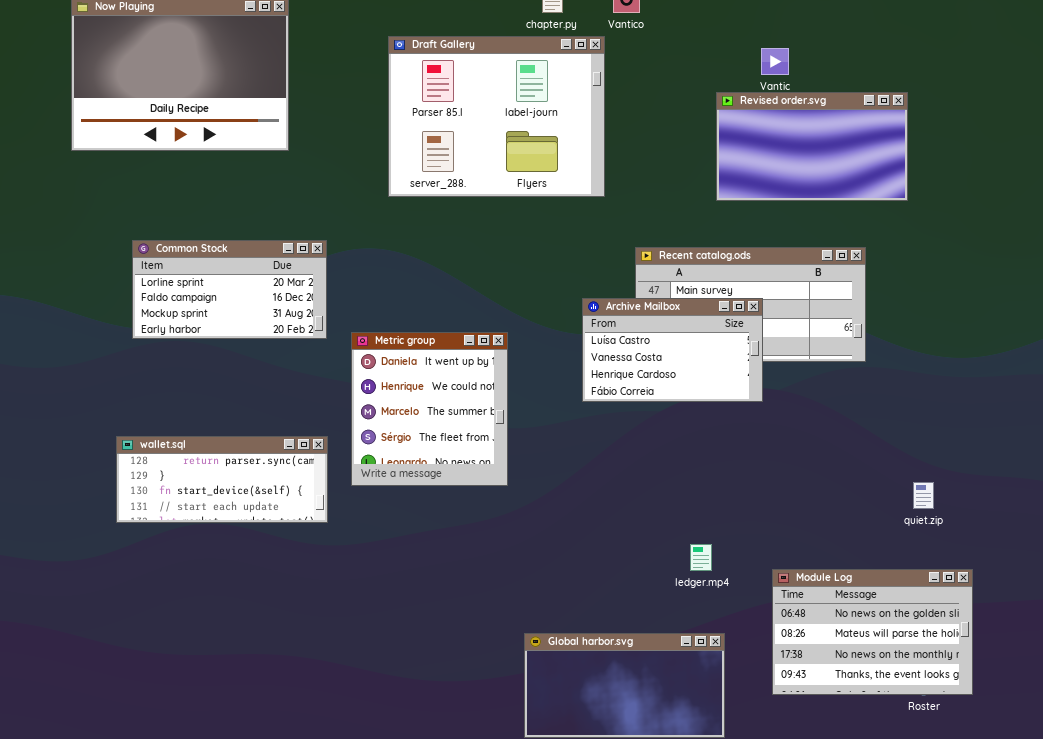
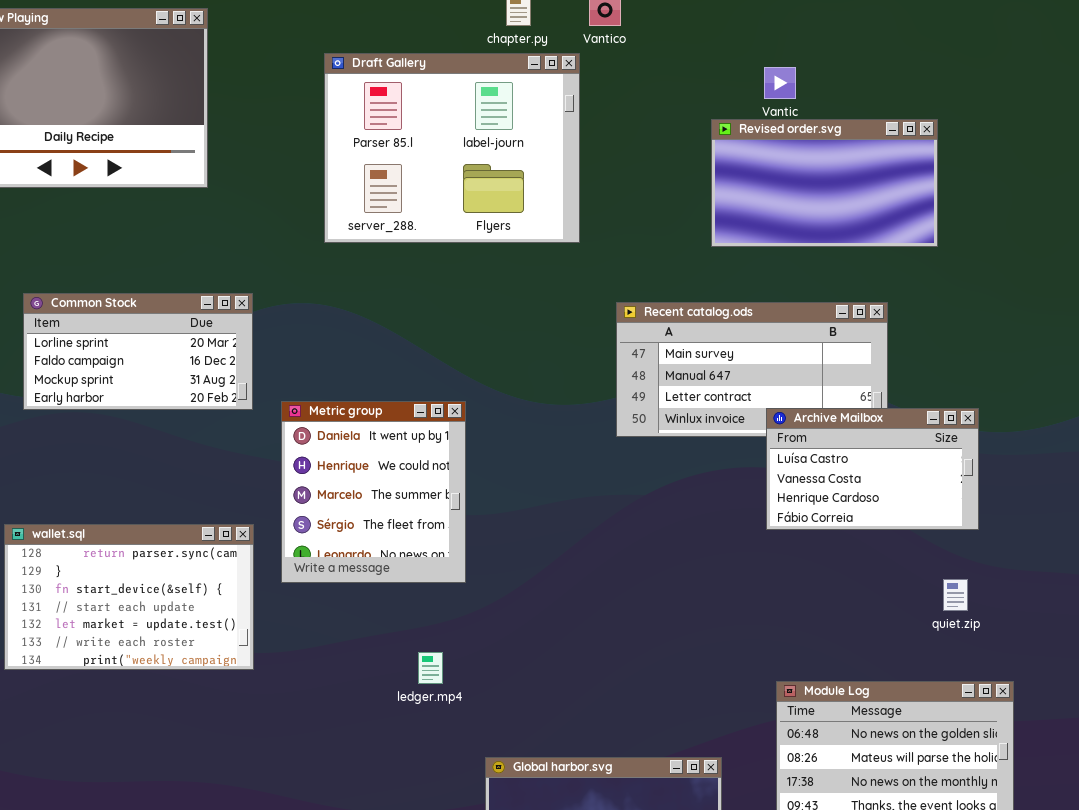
Archive Mailbox: [582,298,763,402] -> [766,408,979,530], moved
wallet.sql: [116,436,328,523] -> [4,524,254,670], resized
ledger.mp4: [690,544,712,571] -> [418,652,443,684], moved

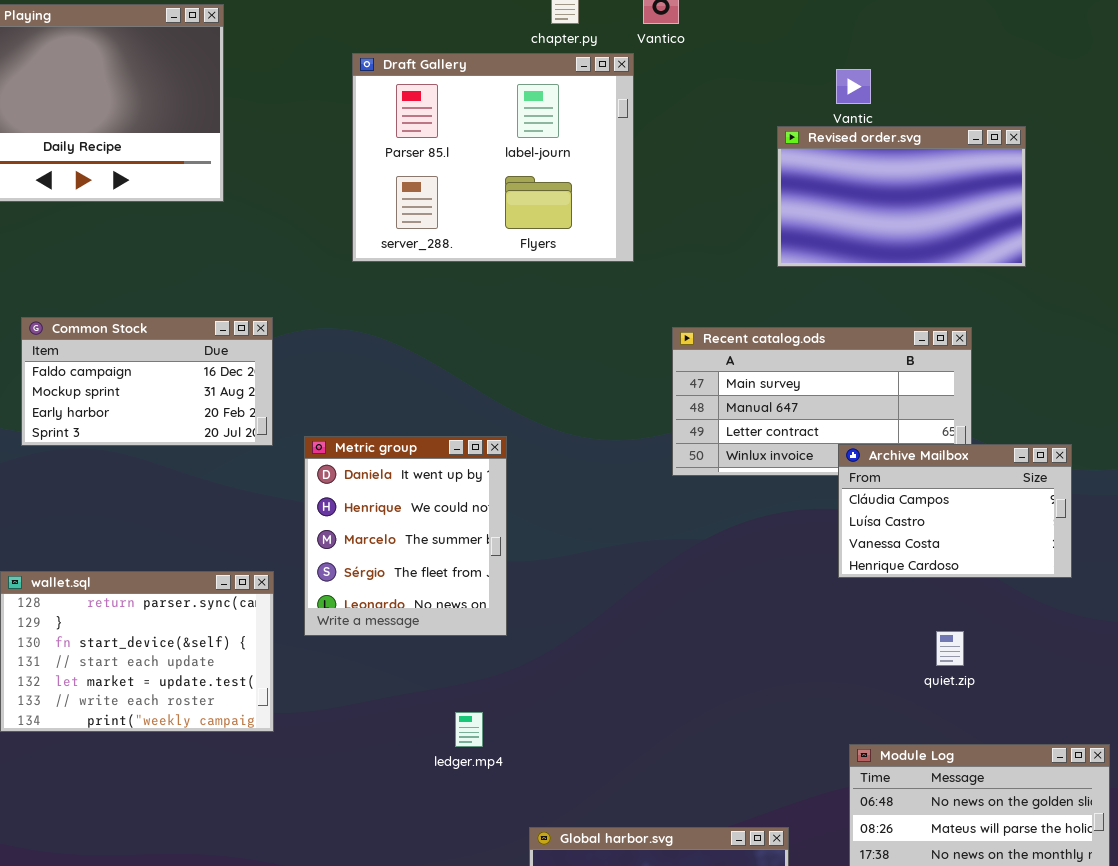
Common Stock: [23,293,253,410] -> [21,317,273,446], scrolled down 1 row
Archive Mailbox: [766,408,979,530] -> [838,444,1072,578], scrolled up 1 row
quiet.zip: [943,579,968,611] -> [936,631,964,666], moved

